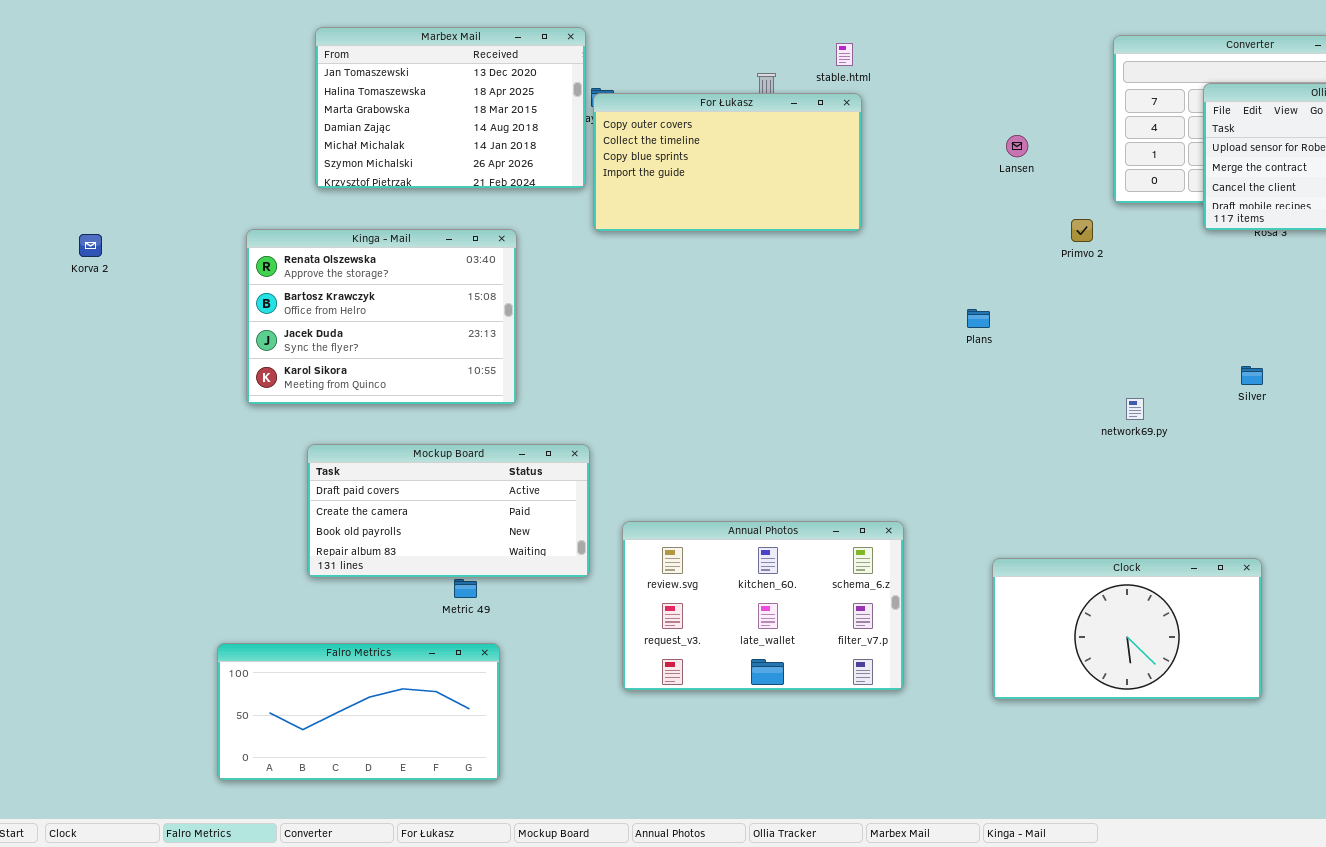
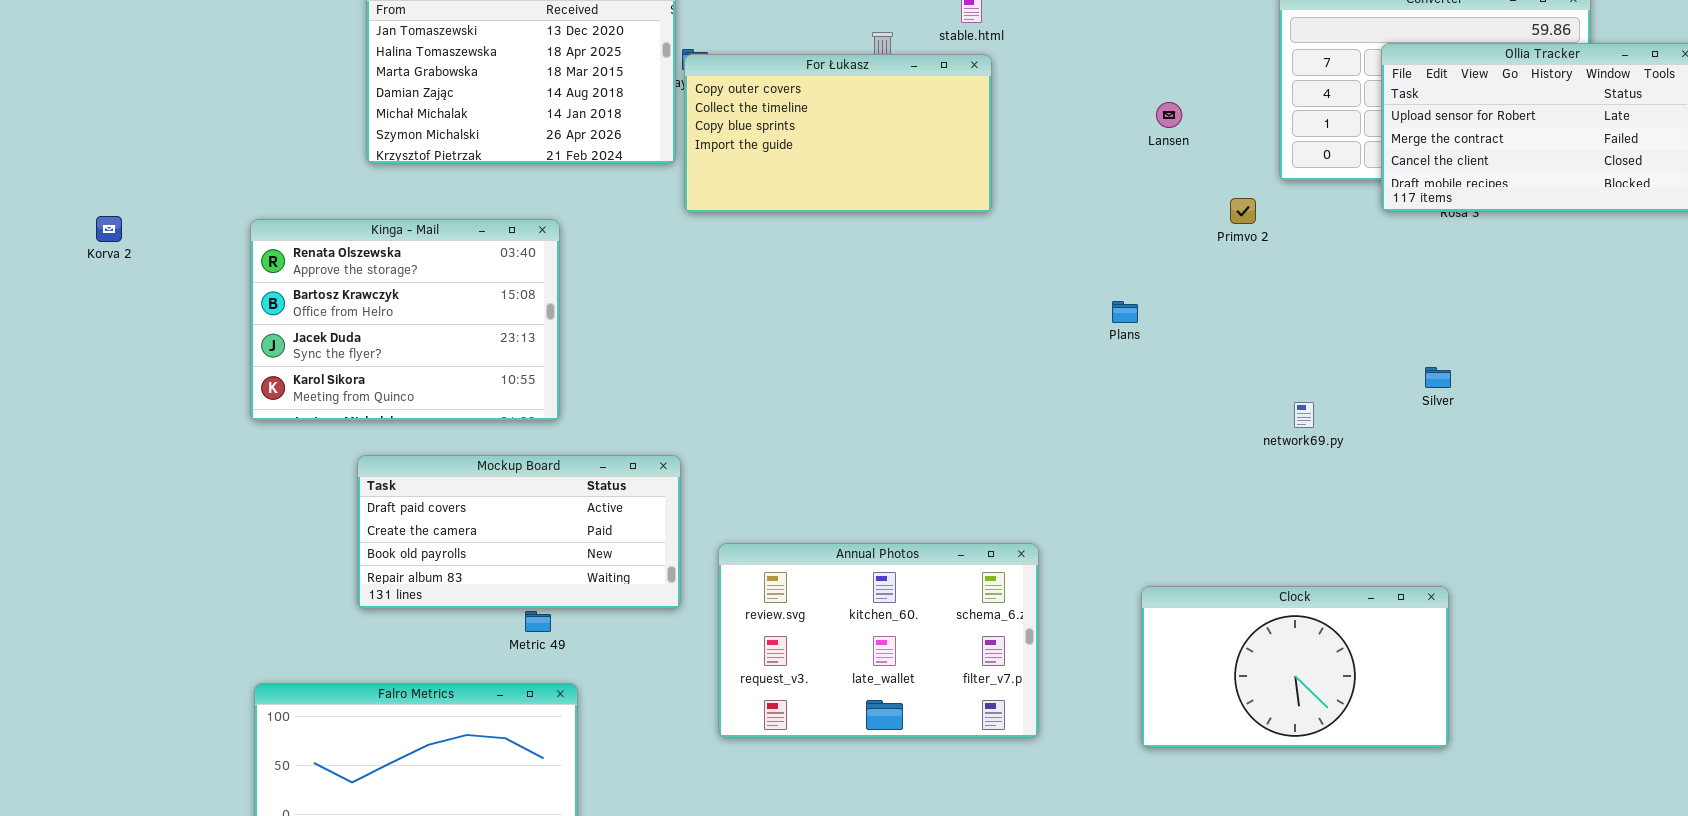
Kinga - Mail: [246,229,517,405] -> [250,219,560,421], moved

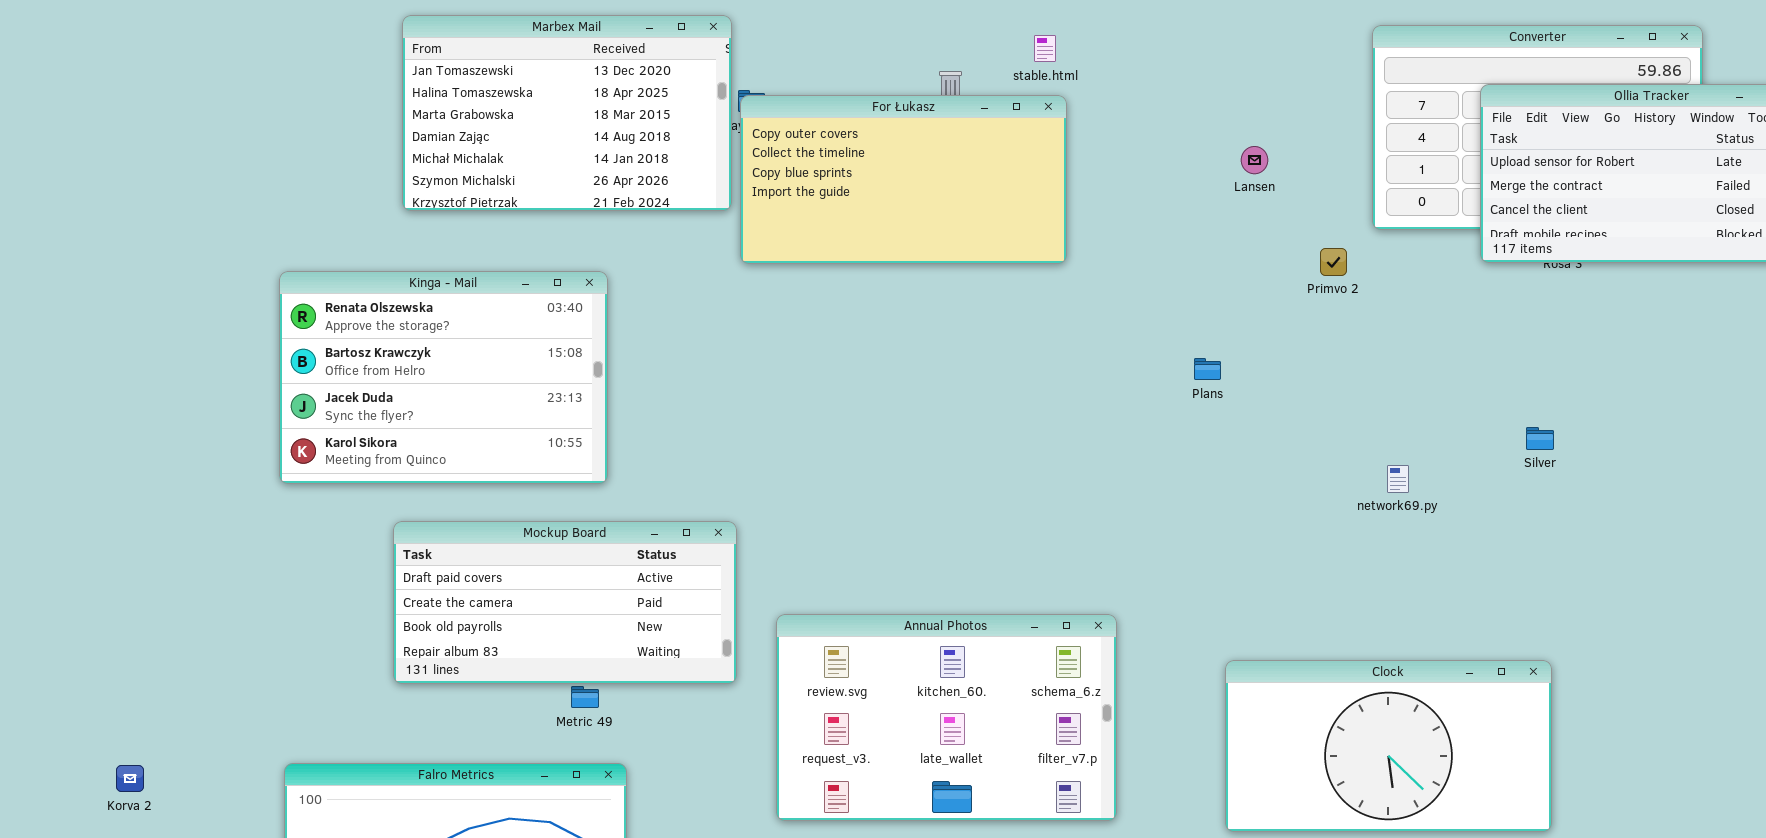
Korva 2: [96,216,122,242] -> [116,765,144,792], moved

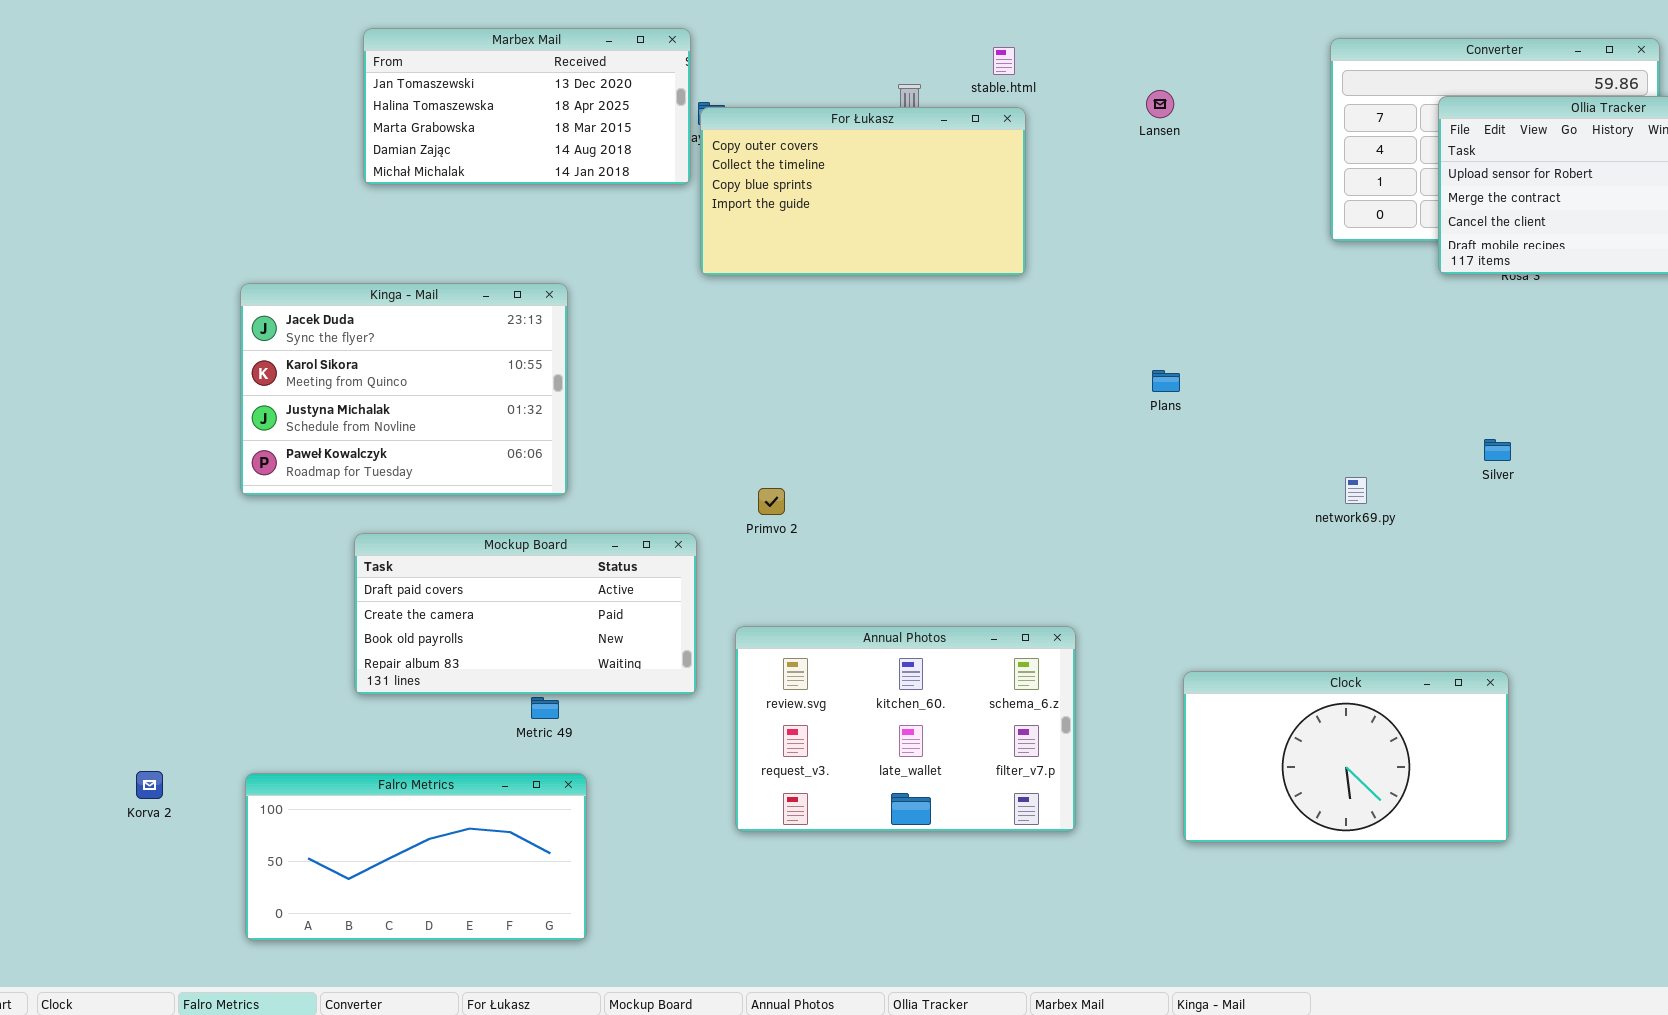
Marbex Mail: [402,15,732,211] -> [363,28,691,185], resized
Lansen: [1241,146,1268,174] -> [1146,90,1174,118], moved
Primvo 2: [1320,248,1347,276] -> [758,488,785,515], moved
Kinga - Mail: [279,271,608,484] -> [240,283,568,496], scrolled down 2 rows
Korva 2: [116,765,144,792] -> [136,771,163,799], moved

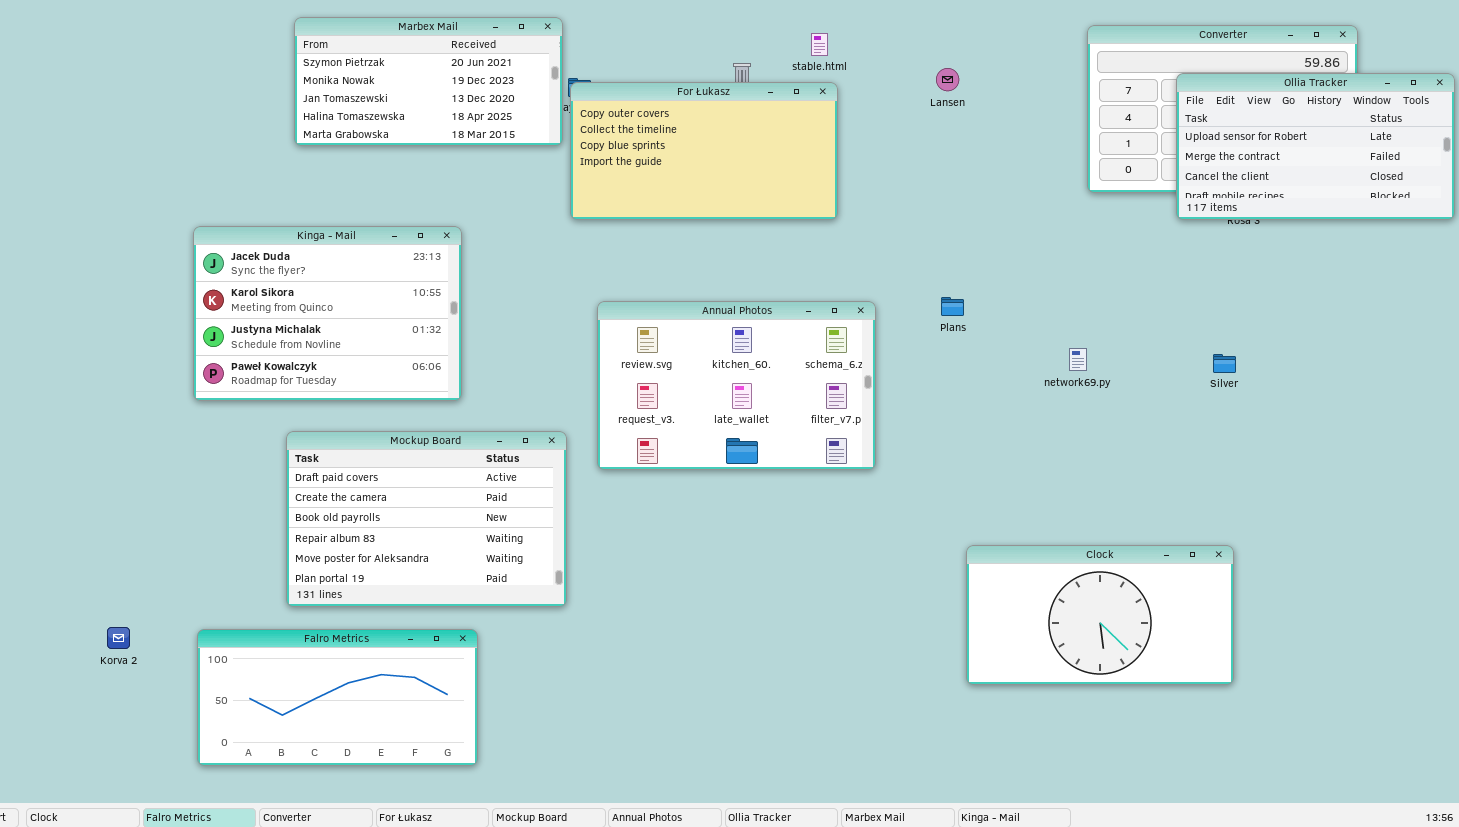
Marbex Mail: [363,28,691,185] -> [294,17,563,146], scrolled up 2 rows
network69.py: [1345,477,1367,504] -> [1069,348,1087,371], moved
Mockup Board: [354,533,697,695] -> [286,431,567,607], resized
Annual Photos: [735,626,1076,832] -> [597,301,876,470], moved

